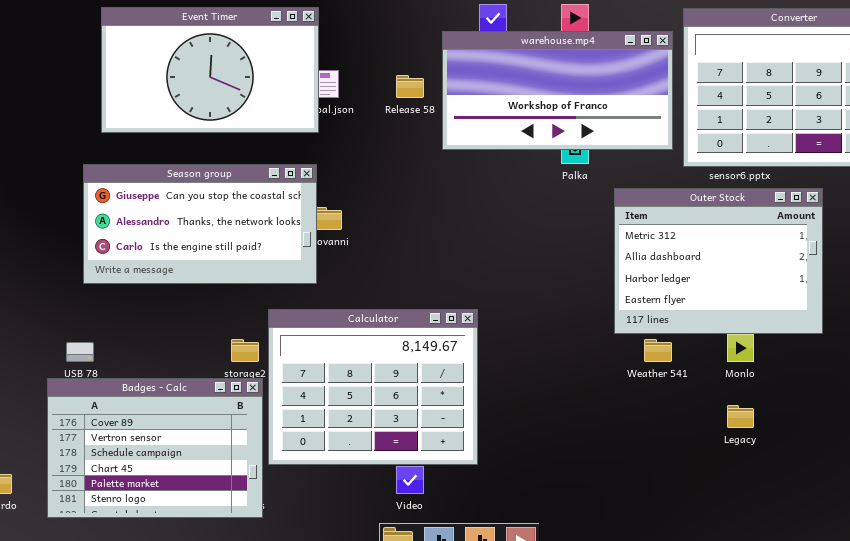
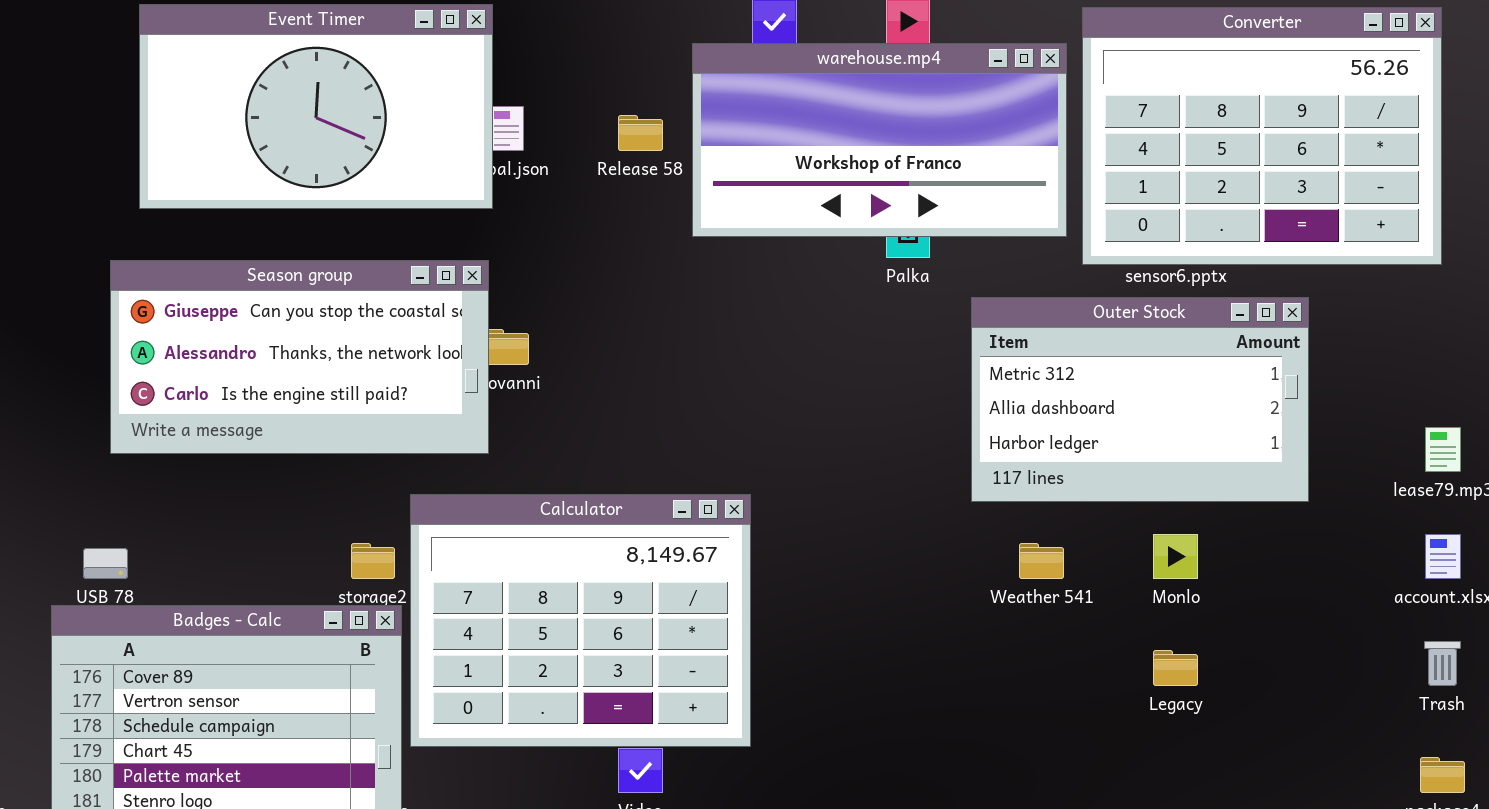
Outer Stock: [614,188,823,334] -> [971,297,1309,502], resized

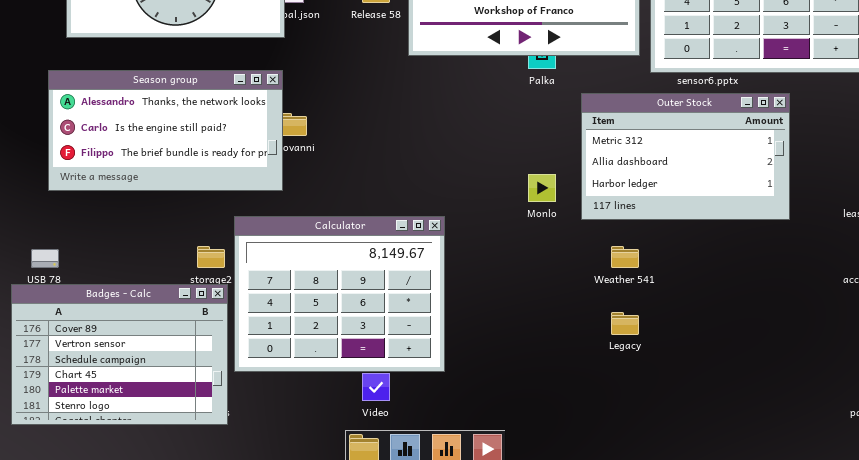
Season group: [110,260,489,454] -> [48,70,283,191], scrolled down 1 row
Monlo: [1153,534,1198,579] -> [528,174,556,202], moved
Legacy: [1153,650,1198,686] -> [611,312,639,335], moved

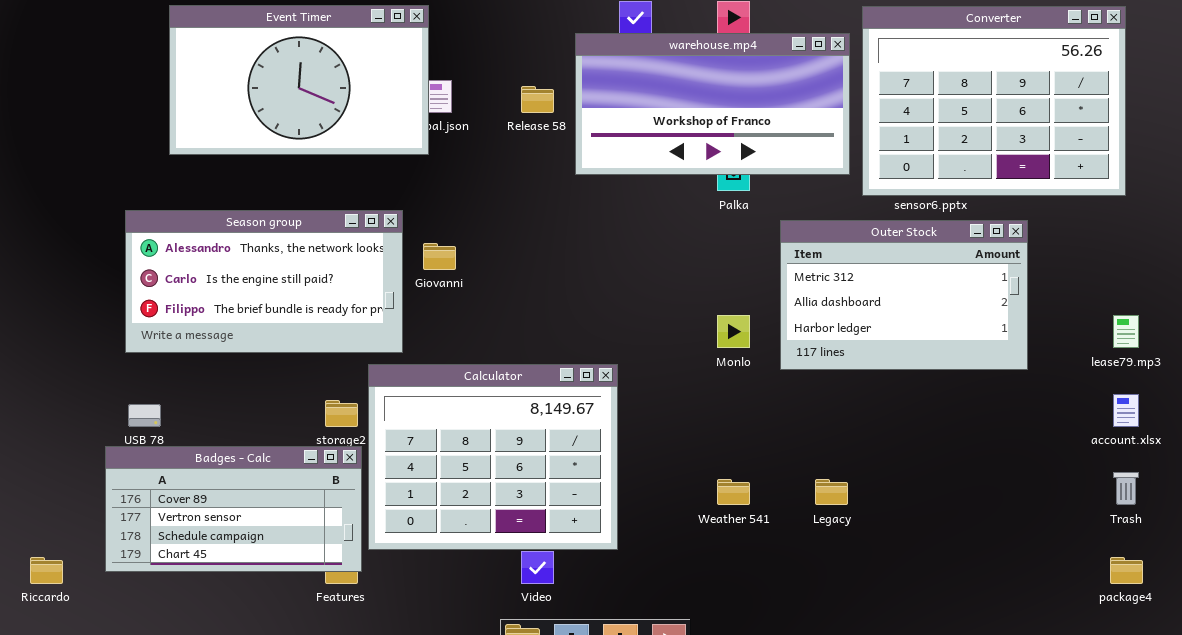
Season group: [48,70,283,191] -> [125,210,403,353], moved
Weather 541: [611,246,639,268] -> [717,479,750,505], moved
Badges - Calc: [11,284,228,425] -> [105,446,362,572], resized

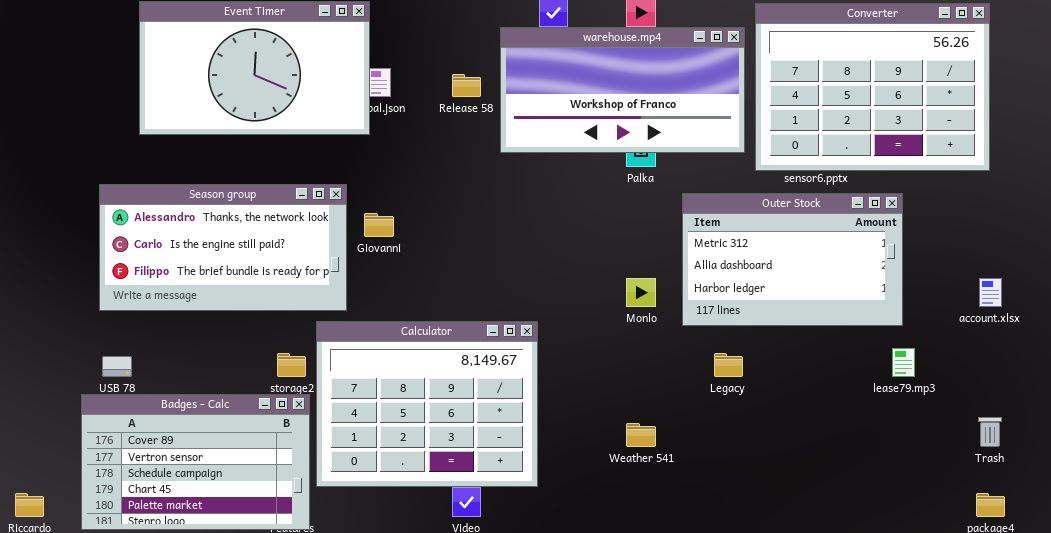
lease79.mp3: [1113,315,1139,348] -> [892,348,915,377], moved
account.xlsx: [1113,394,1139,427] -> [979,278,1002,307], moved
Badges - Calc: [105,446,362,572] -> [81,394,310,530], resized
Legacy: [815,479,848,505] -> [714,353,743,377], moved

